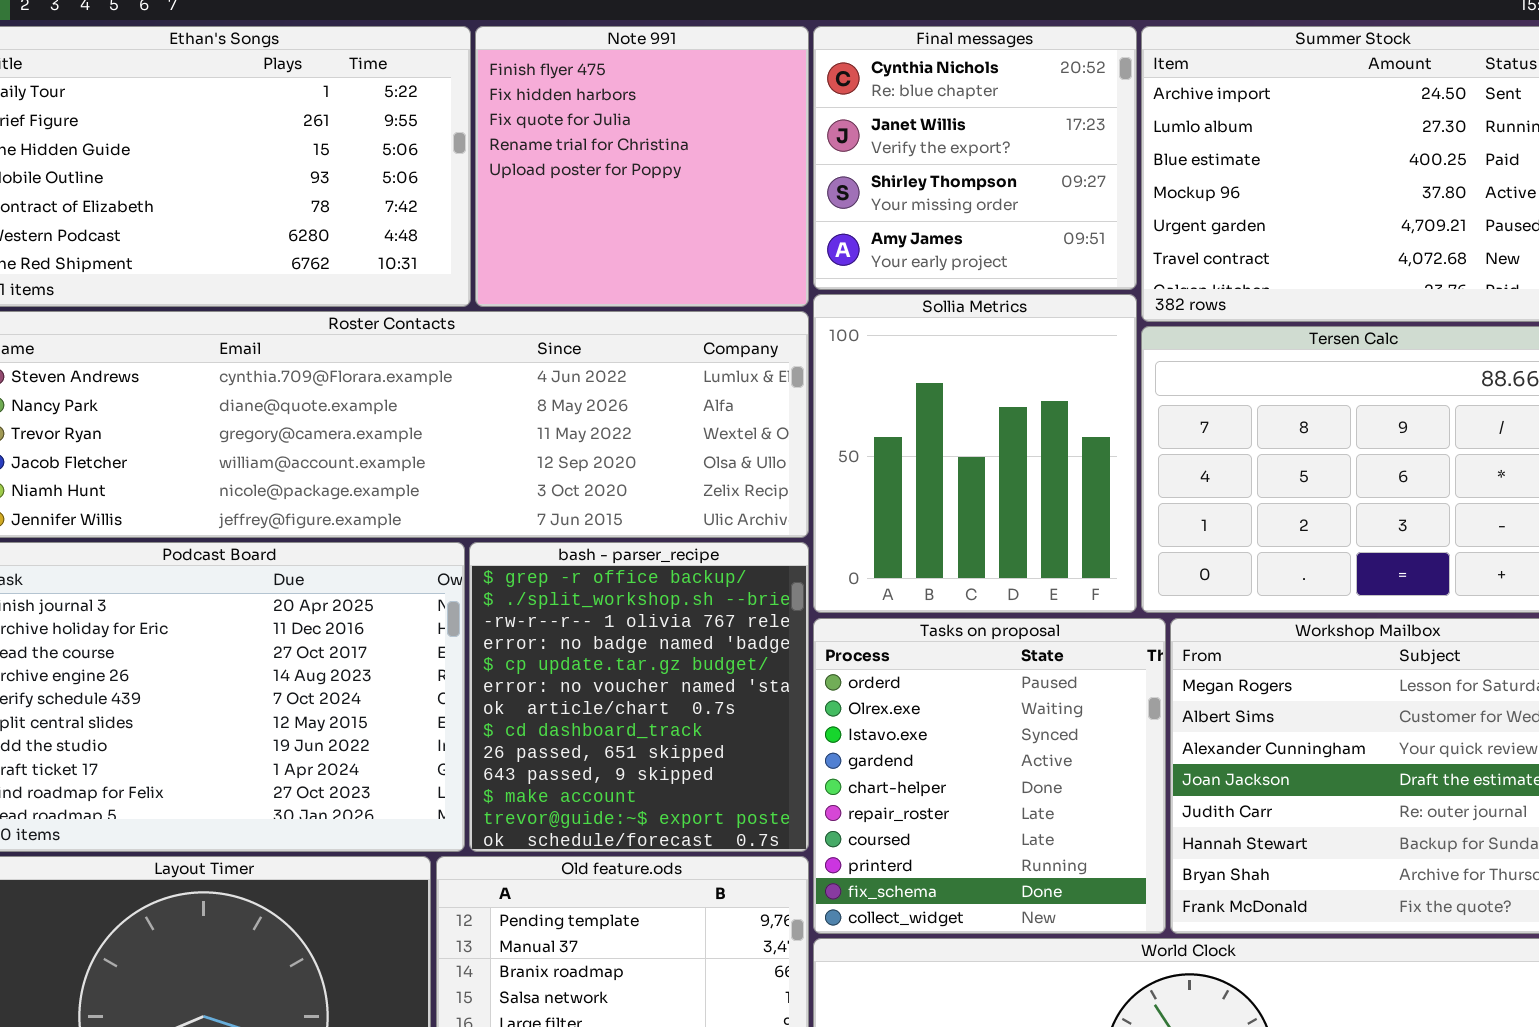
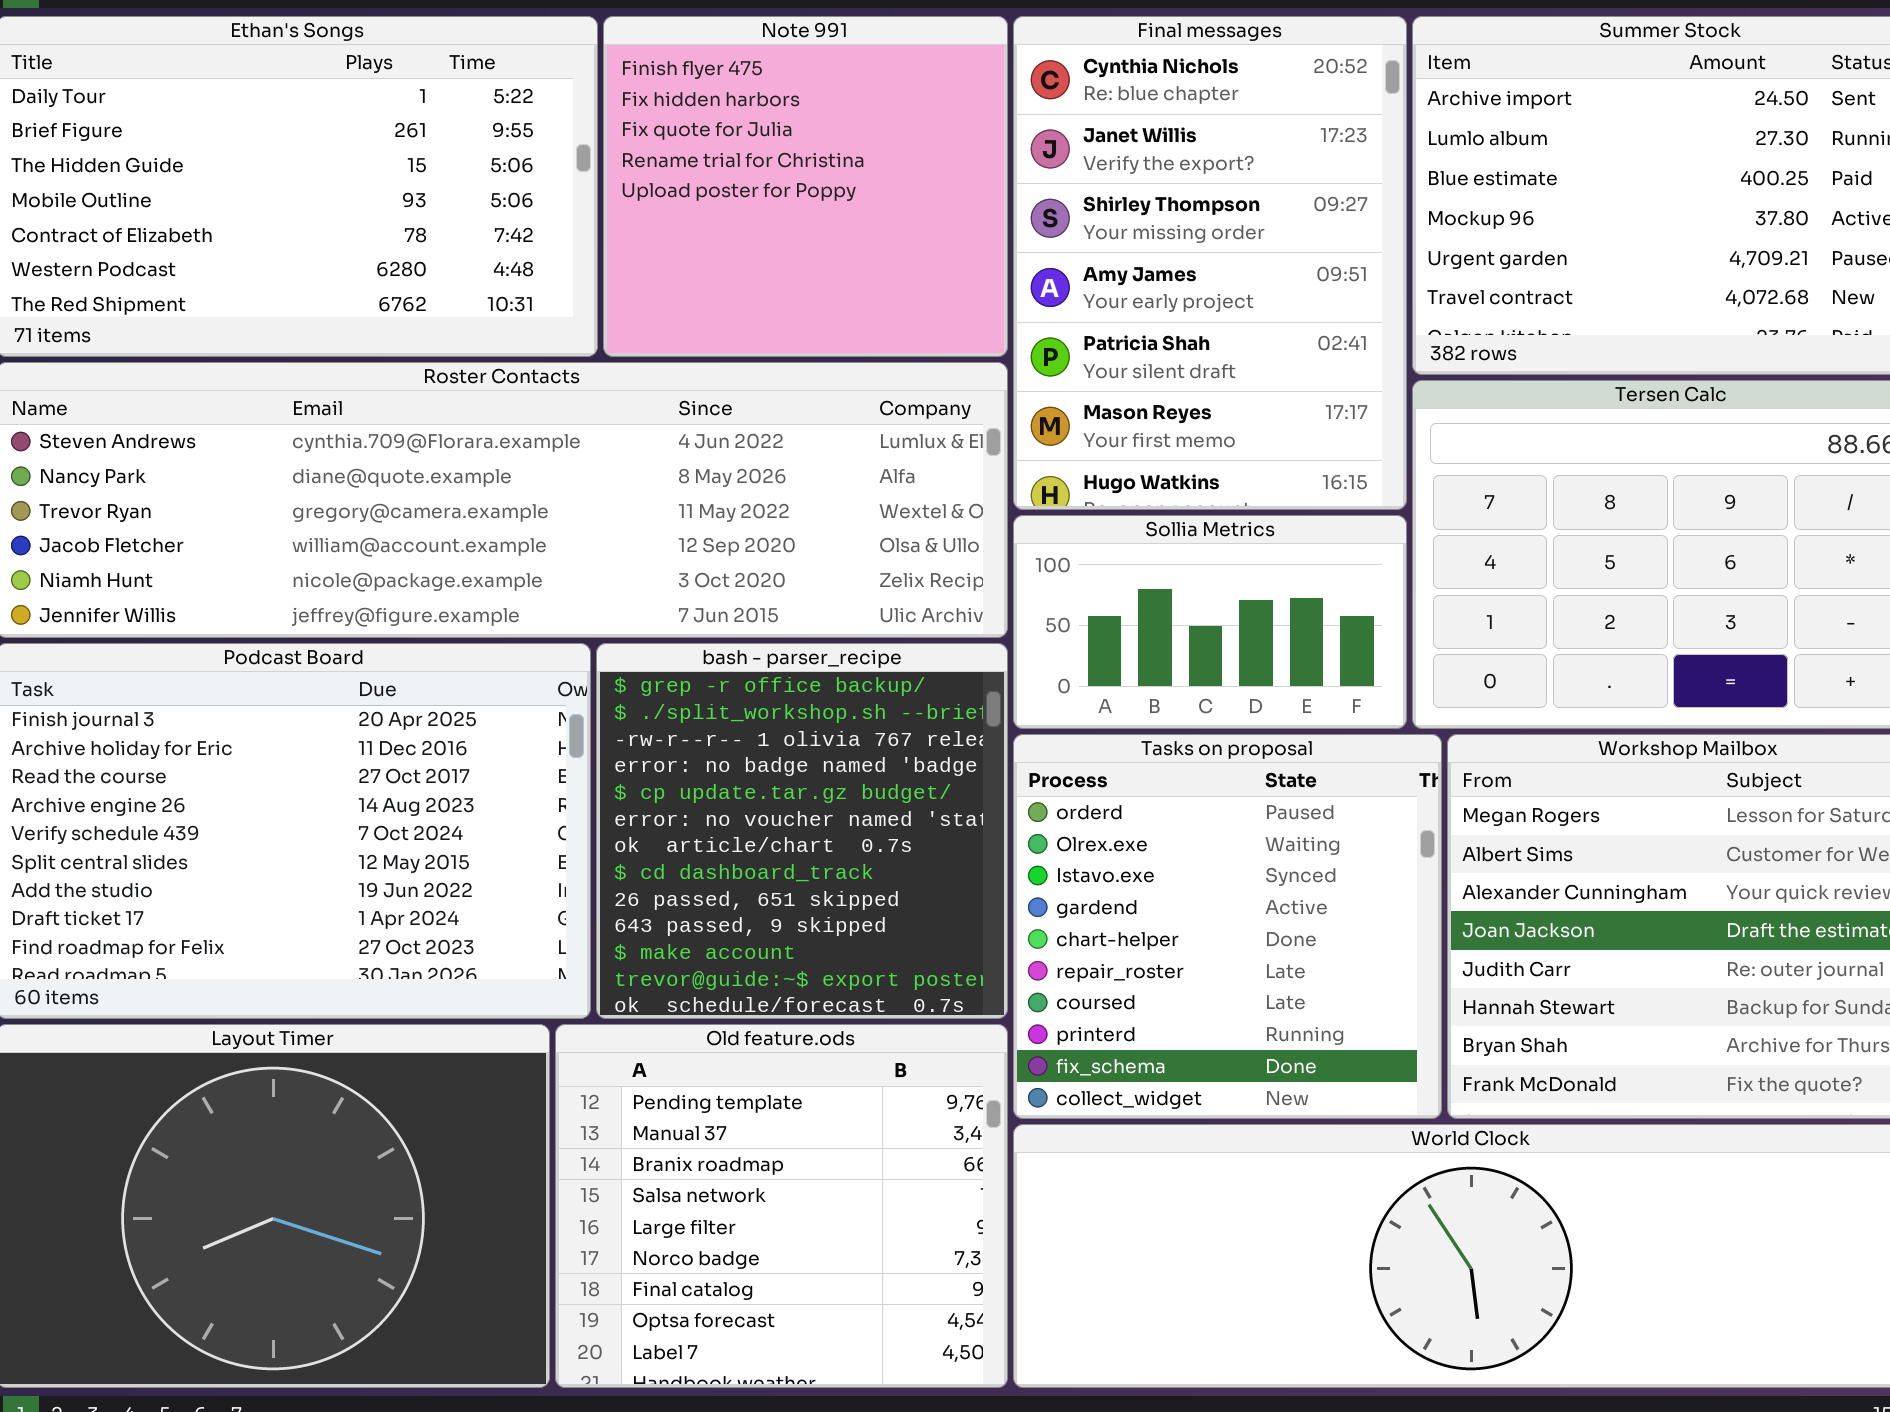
Final messages: [813,26,1137,290] -> [1013,16,1407,510], resized
Sollia Metrics: [813,294,1137,613] -> [1013,515,1407,729], resized

